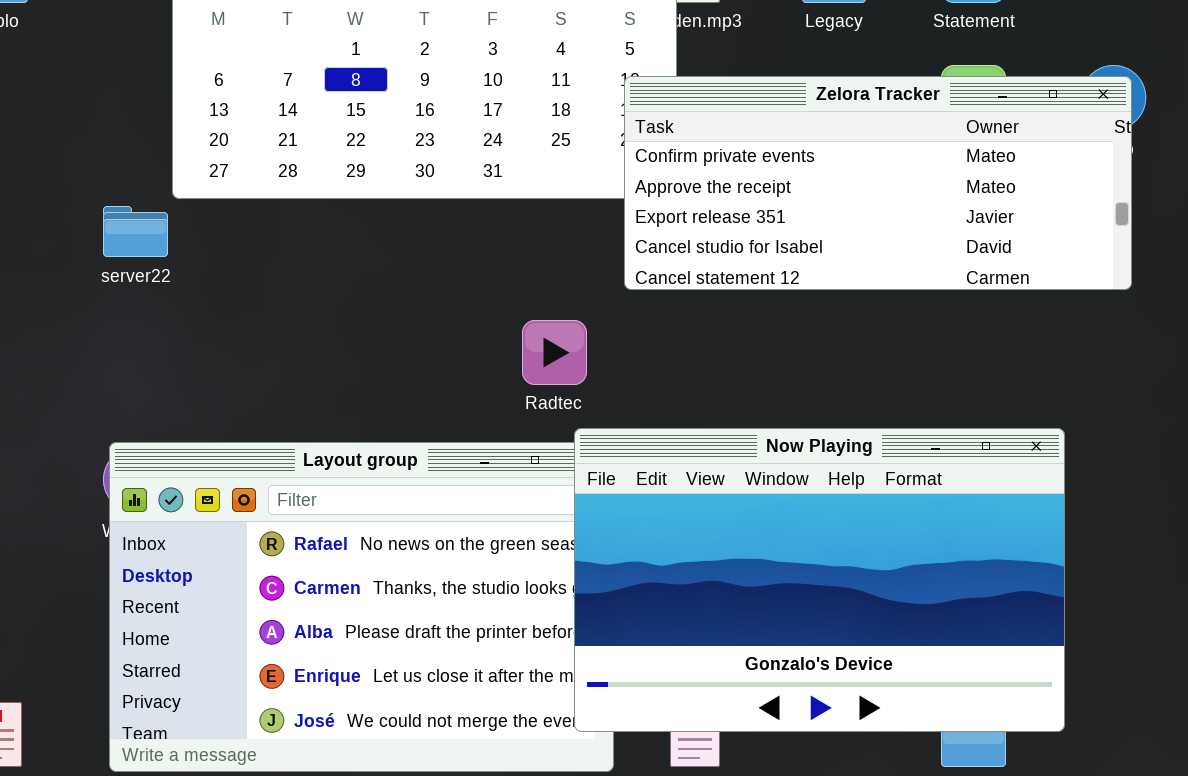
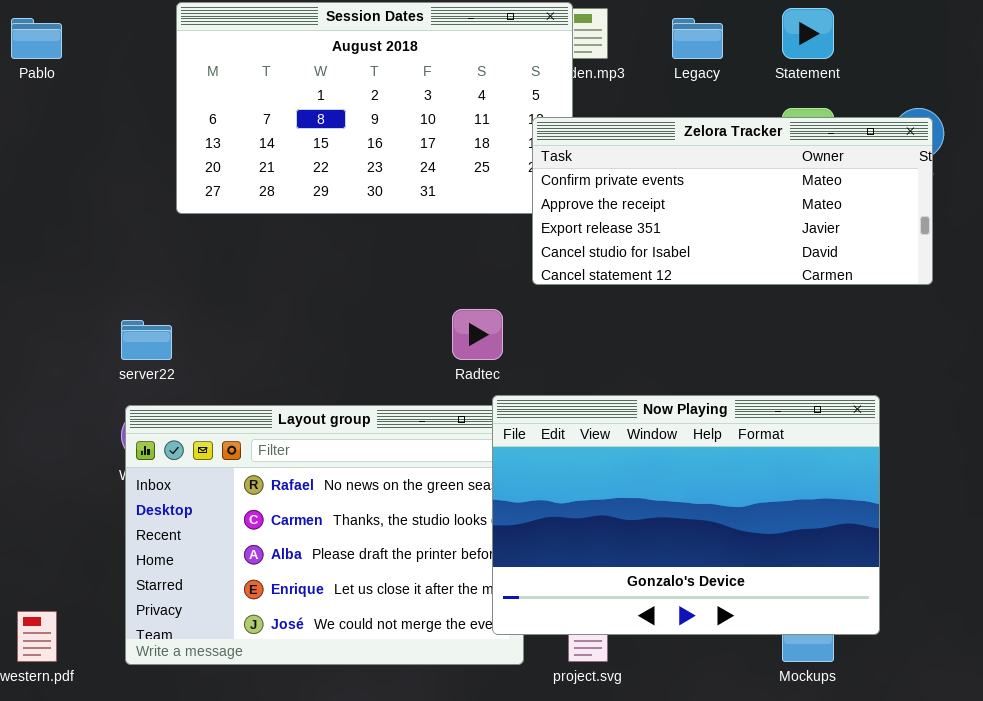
server22: [103,206,168,257] -> [121,320,172,360], moved

